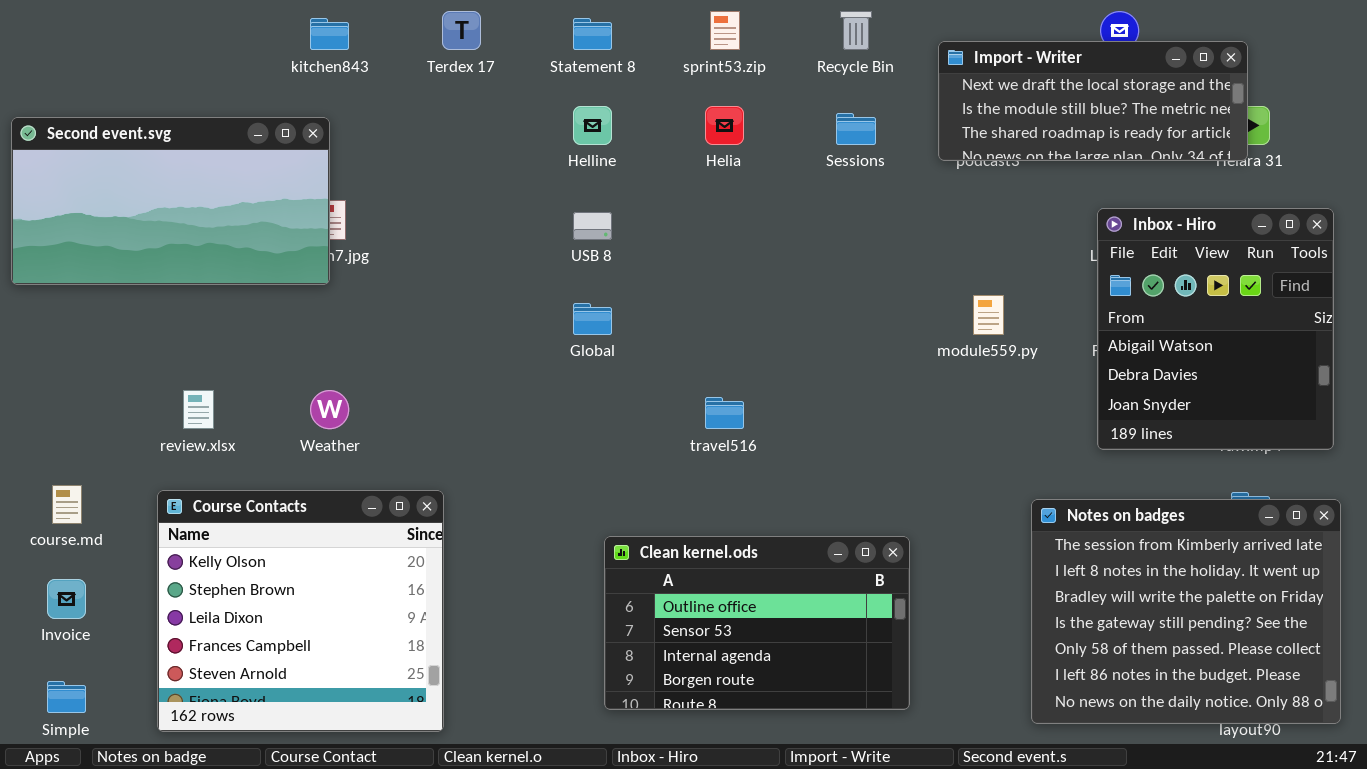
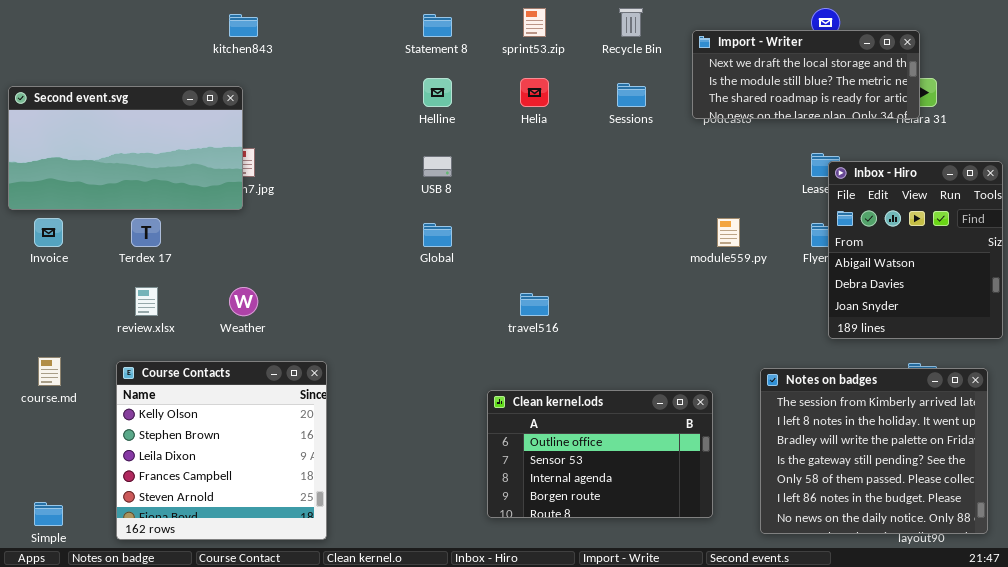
Terdex 17: [442,11,481,50] -> [131,218,161,247], moved
Inbox - Hiro: [1097,208,1334,450] -> [828,161,1003,339], moved
Clean kernel.ods: [604,536,910,710] -> [487,390,713,518], moved
Invoice: [47,579,86,619] -> [34,218,63,247], moved

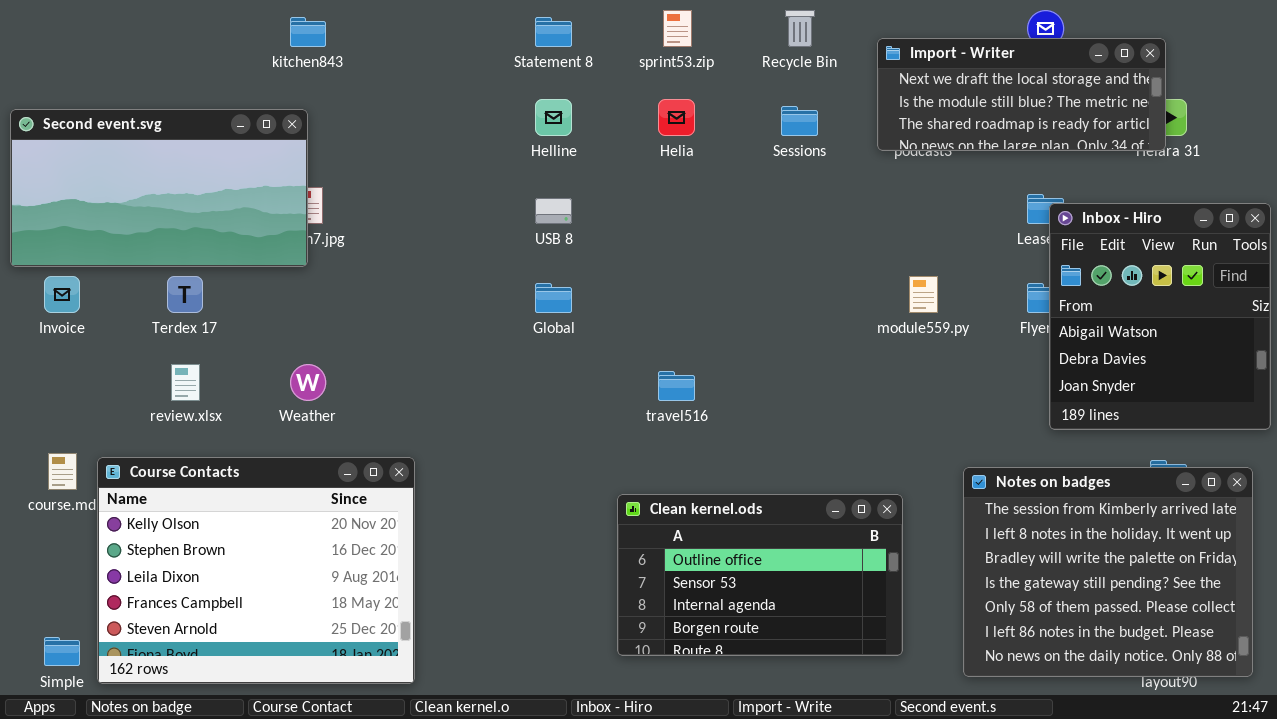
Course Contacts: [116,361,327,540] -> [97,457,415,684], resized

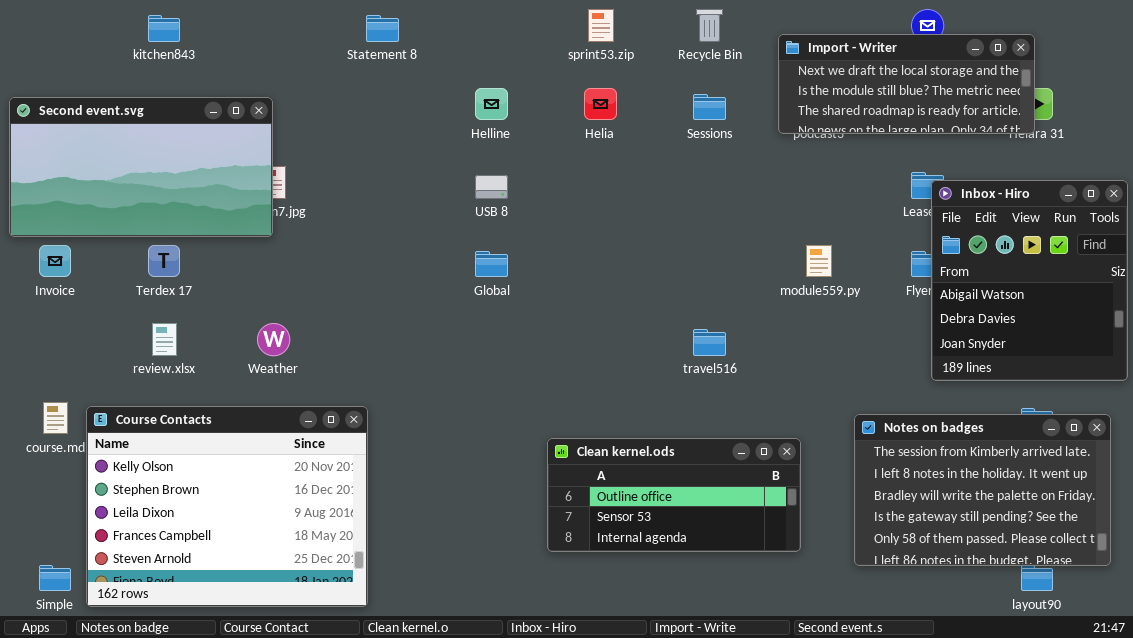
kitchen843: [290,17,326,47] -> [148,15,180,42], moved
Statement 8: [535,17,572,47] -> [366,15,399,42], moved
travel516: [658,371,695,401] -> [693,329,726,356], moved
Notes on badges: [963,467,1253,677] -> [854,414,1111,566], resized
Clean kernel.ods: [617,494,903,656] -> [547,438,801,552], resized

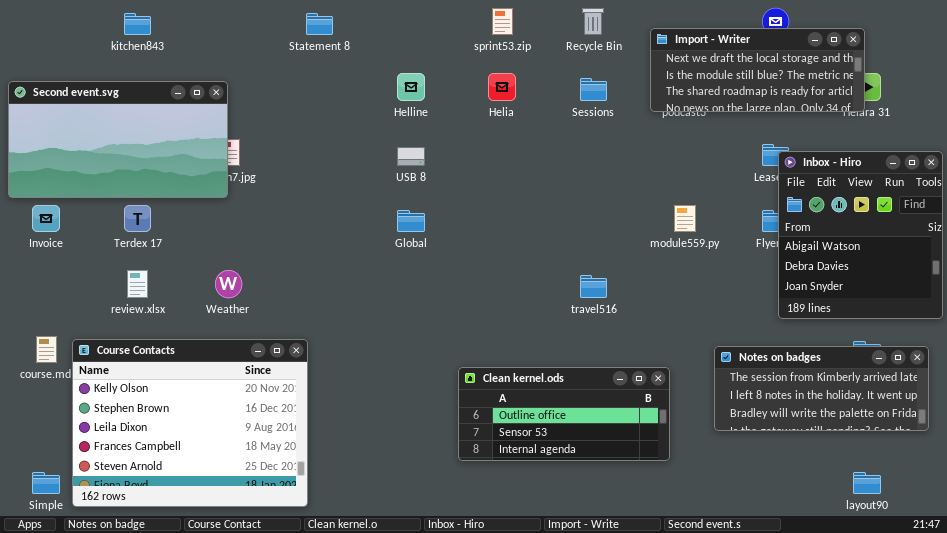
Notes on badges: [854,414,1111,566] -> [714,346,929,431], resized

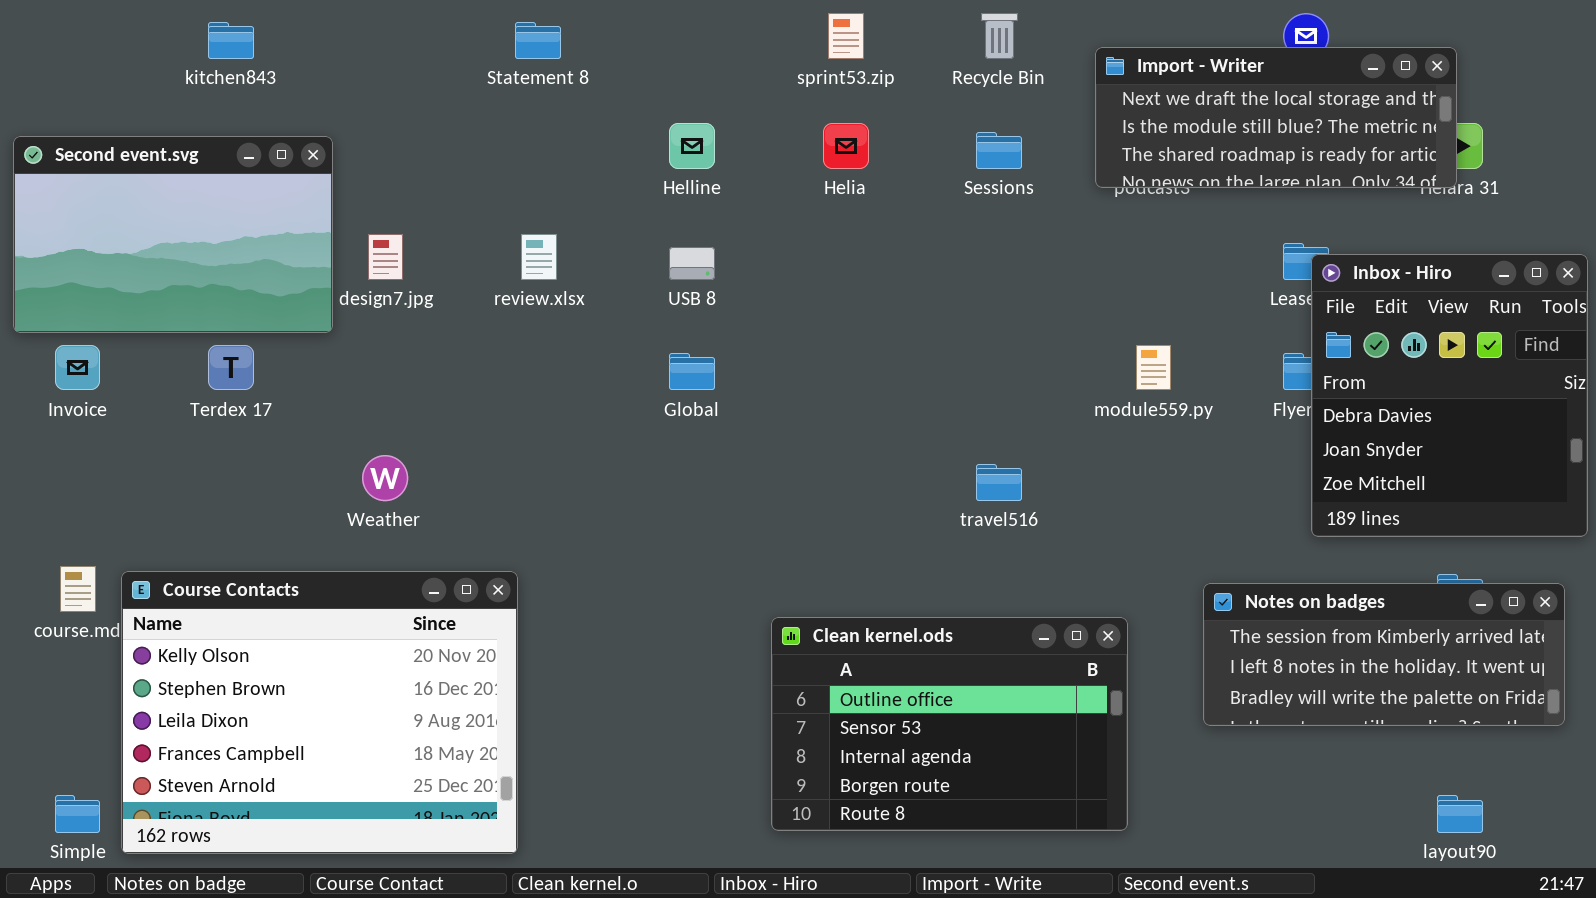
Second event.svg: [8,81,228,198] -> [13,136,333,333], resized
Inbox - Hiro: [778,151,943,319] -> [1311,254,1588,537], scrolled down 1 row
review.xlsx: [127,270,148,298] -> [521,234,557,280], moved
Clean kernel.ods: [458,367,670,461] -> [771,617,1128,831], resized

